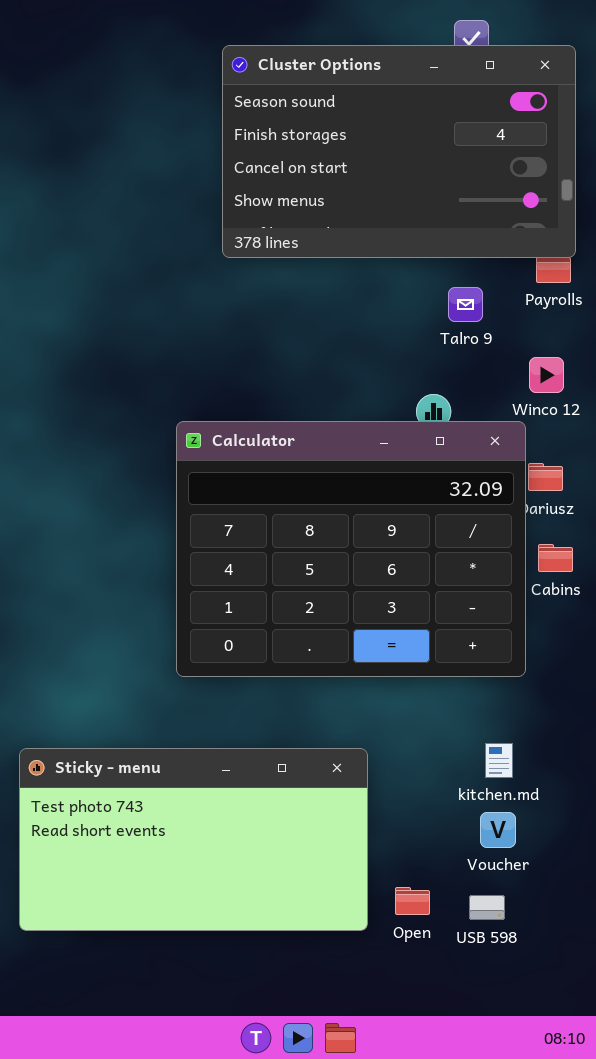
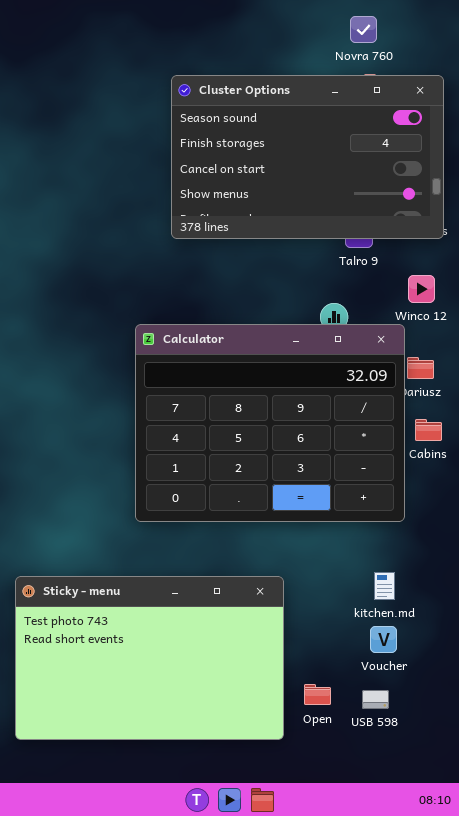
Cluster Options: [222,45,576,258] -> [171,75,444,239], moved
Sticky - menu: [19,748,368,931] -> [15,576,284,740], resized

